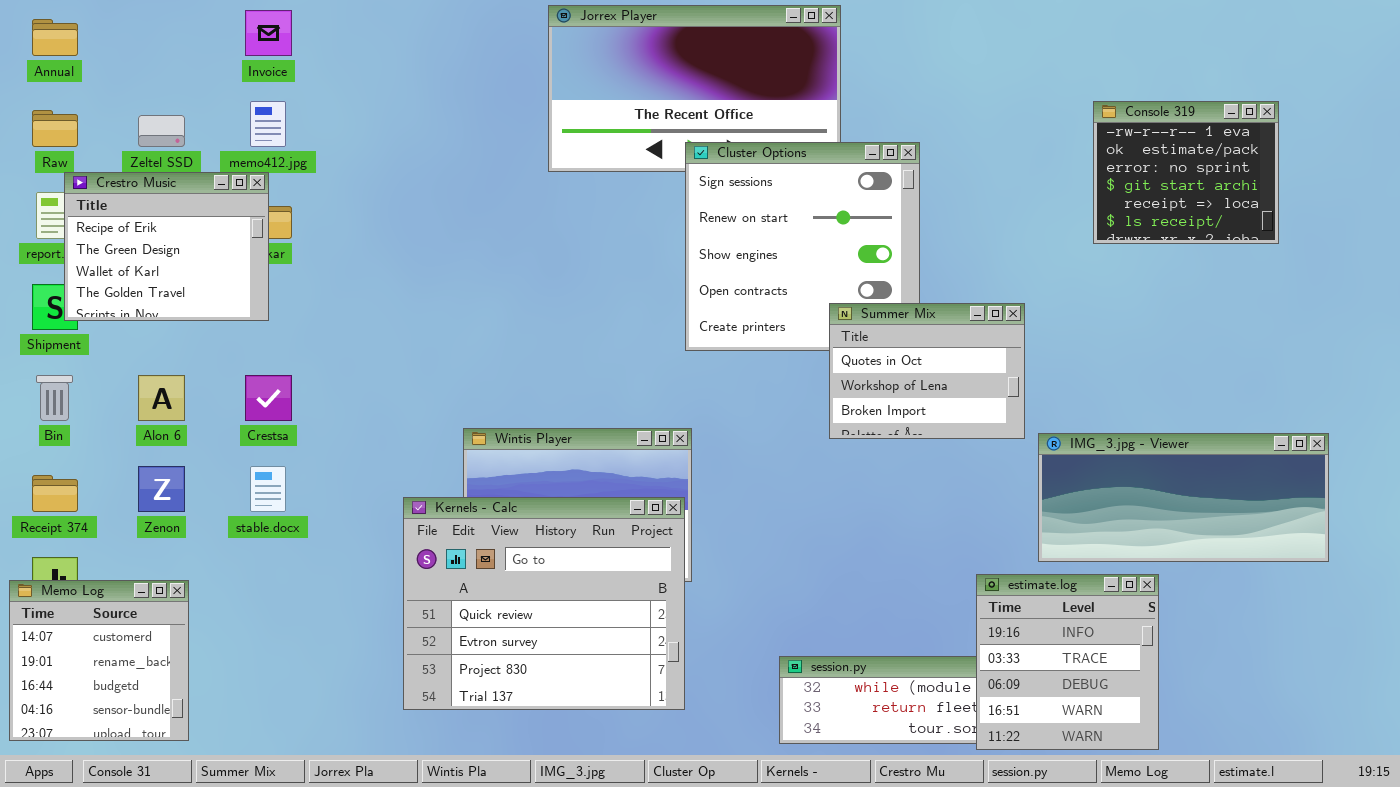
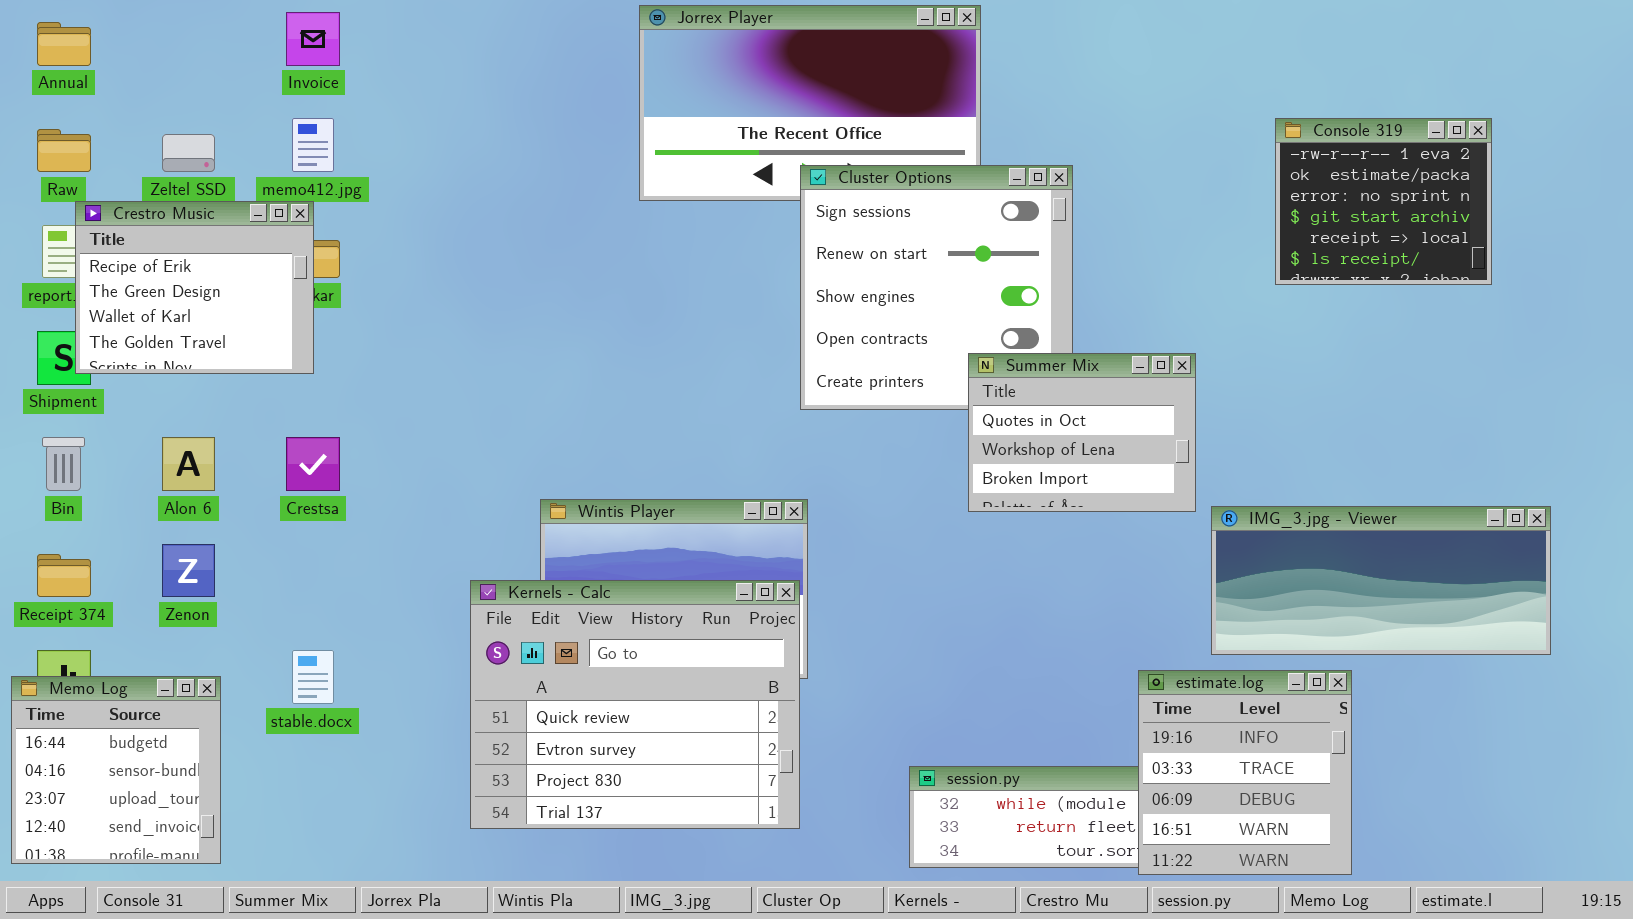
stable.docx: [250,466,286,512] -> [292,650,334,704], moved
Memo Log: [9,580,189,741] -> [11,676,221,864], scrolled down 2 rows

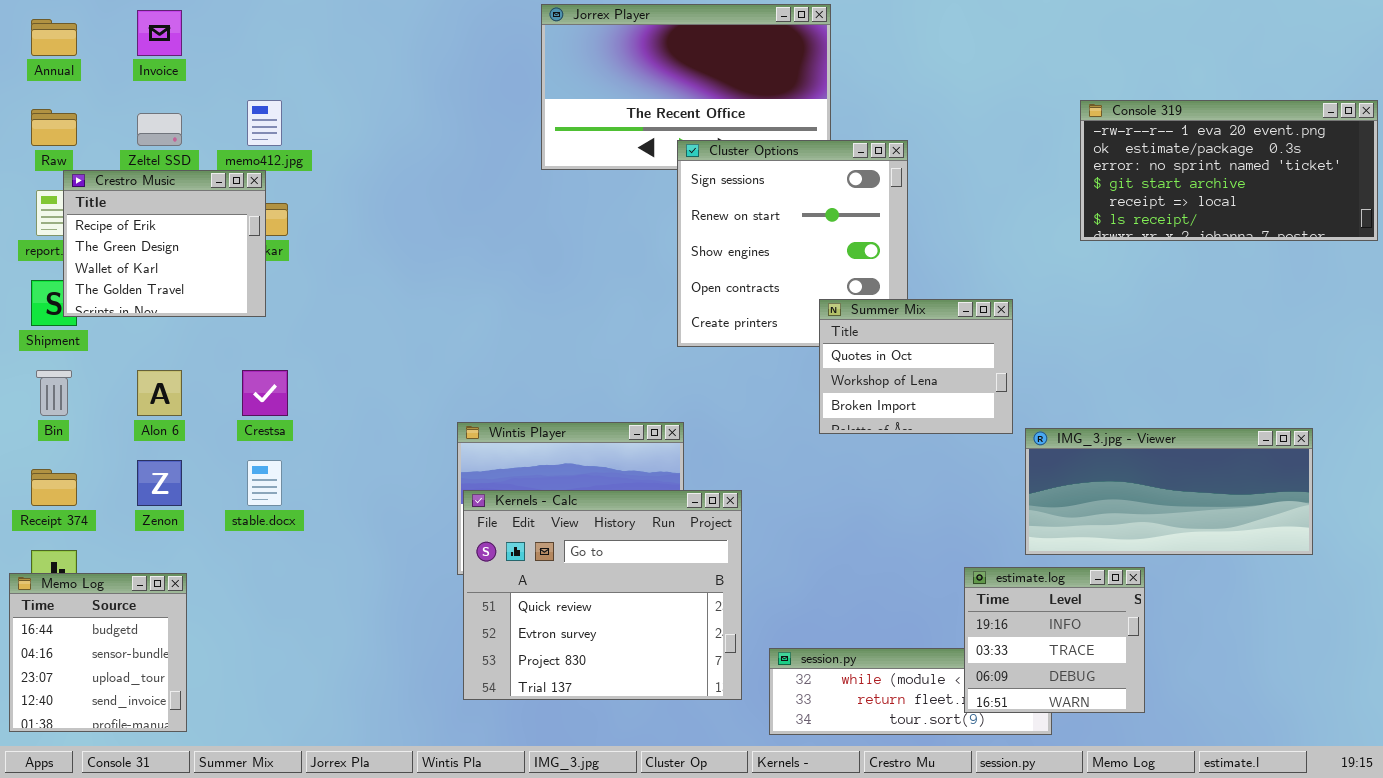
Invoice: [286,12,340,66] -> [137,10,182,56], moved
Console 319: [1275,118,1492,285] -> [1080,100,1378,241], resized
Kernels - Calc: [470,580,800,829] -> [463,490,742,700], moved
stable.docx: [292,650,334,704] -> [247,460,282,506], moved
estimate.log: [1138,670,1352,875] -> [964,567,1145,713], resized

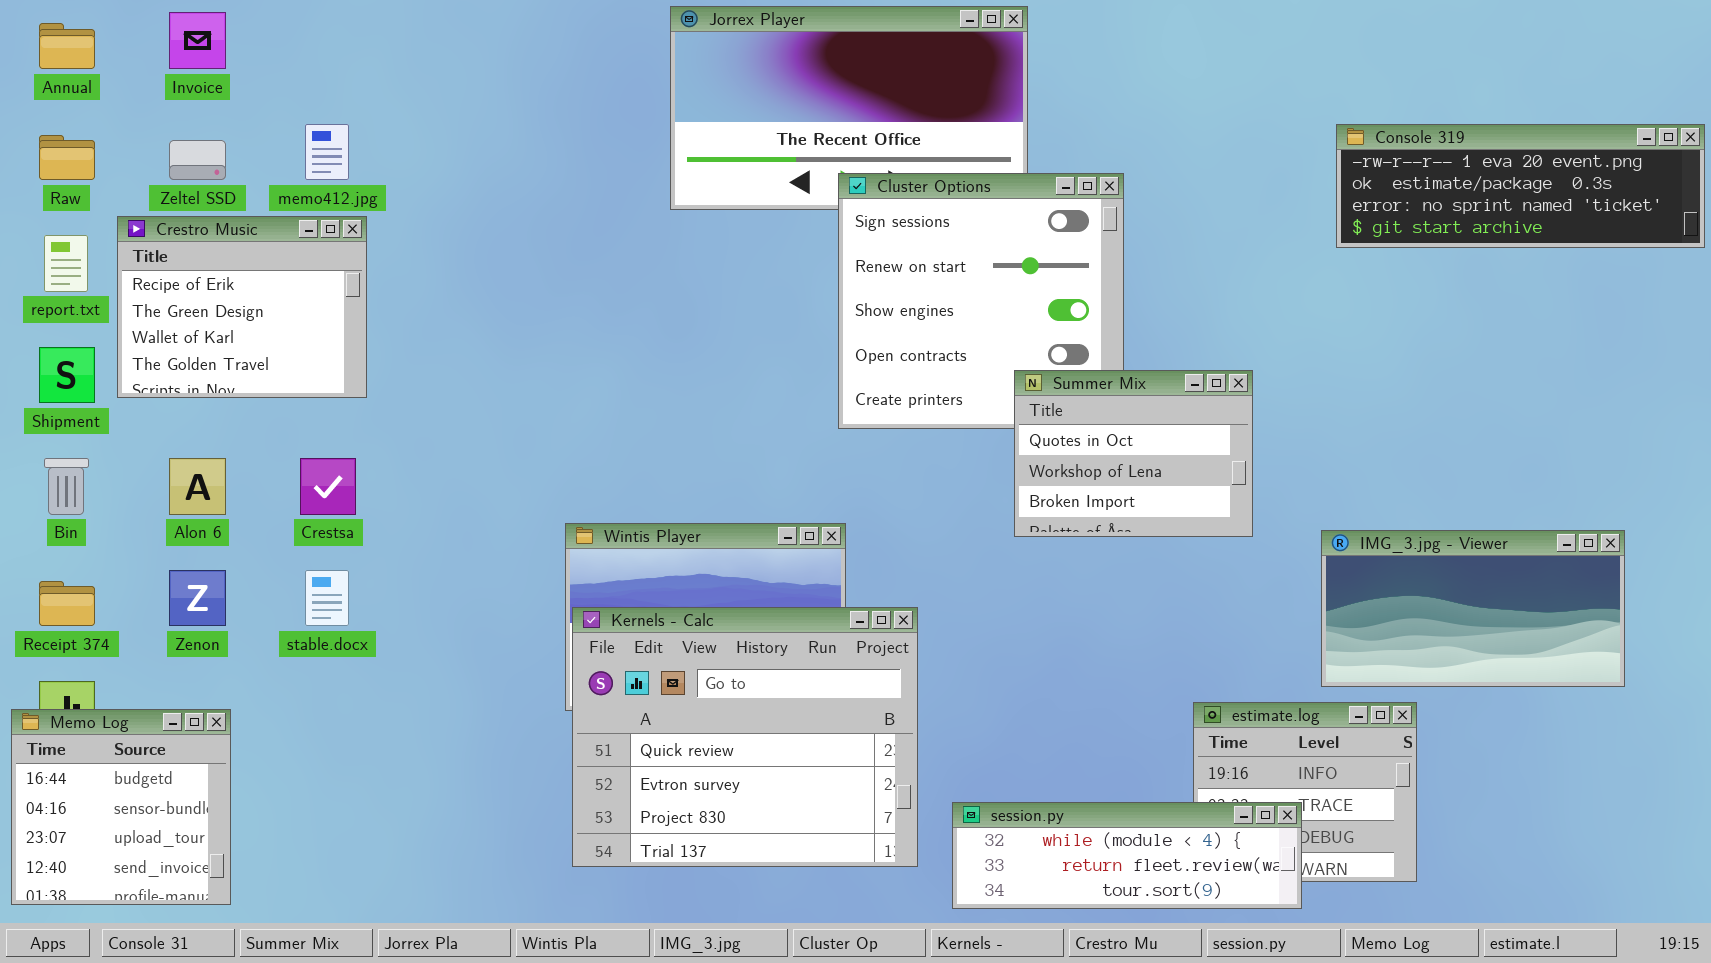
Console 319: [1080,100,1378,241] -> [1336,124,1705,248], resized
Crestro Music: [63,170,266,317] -> [117,216,367,398], moved
IMG_3.jpg - Viewer: [1025,428,1313,555] -> [1321,530,1625,687], resized
session.py: [769,648,1052,735] -> [952,802,1302,909], raised

